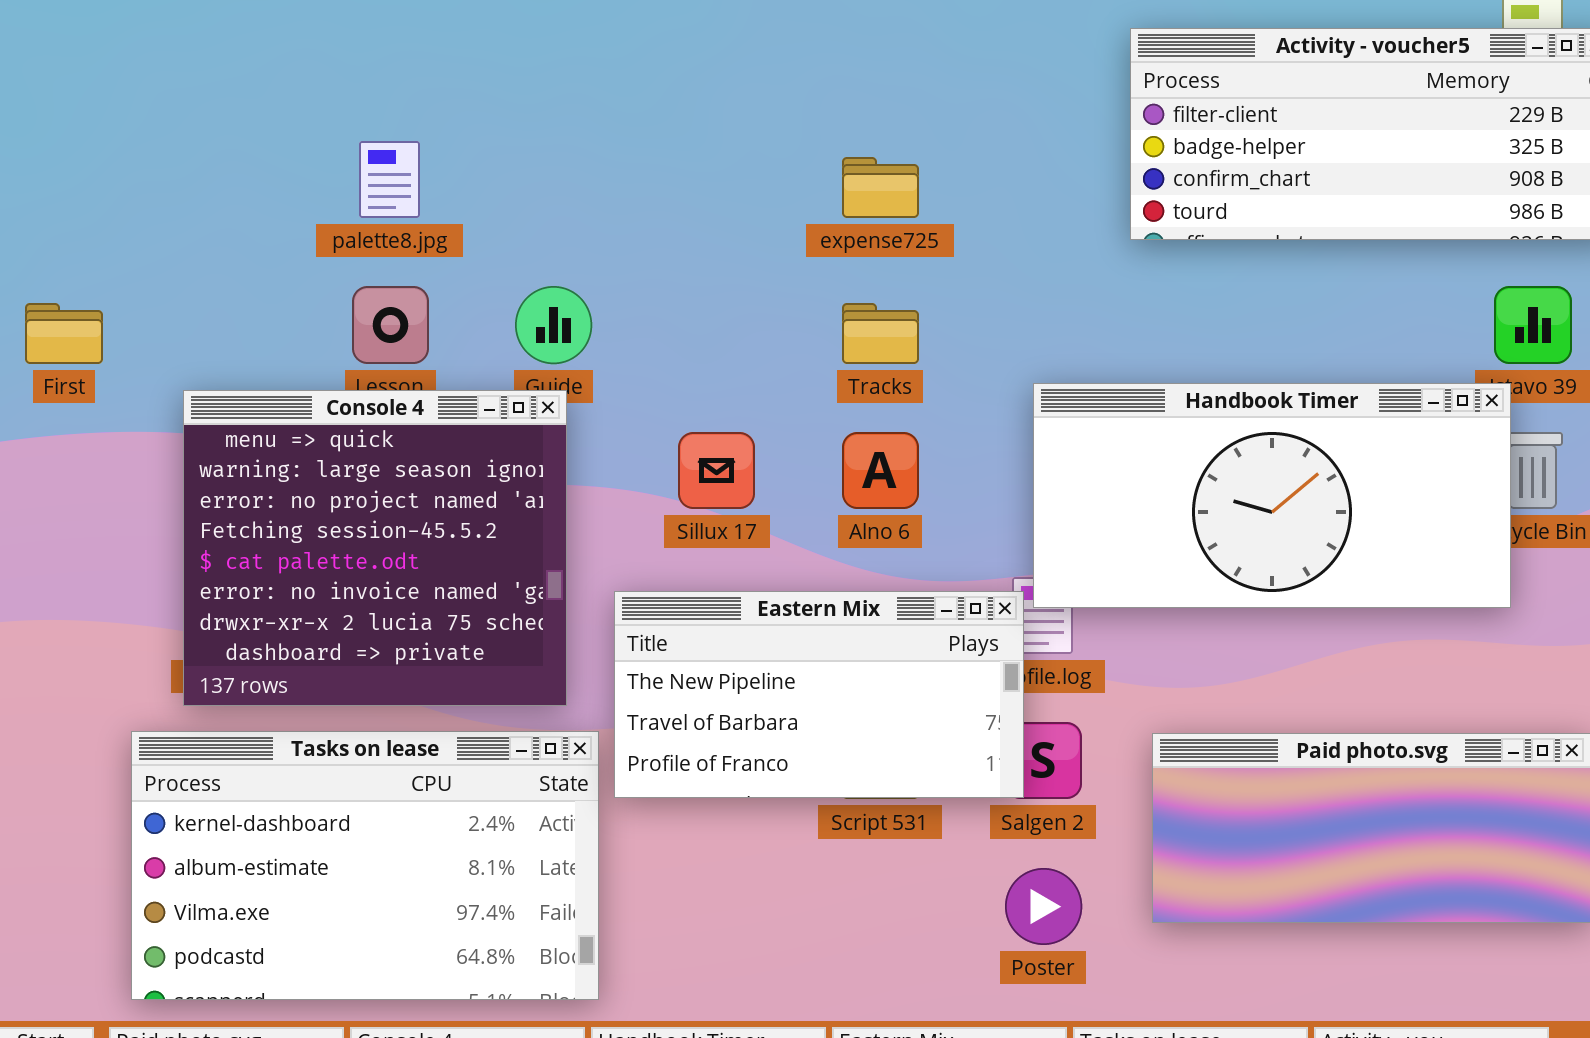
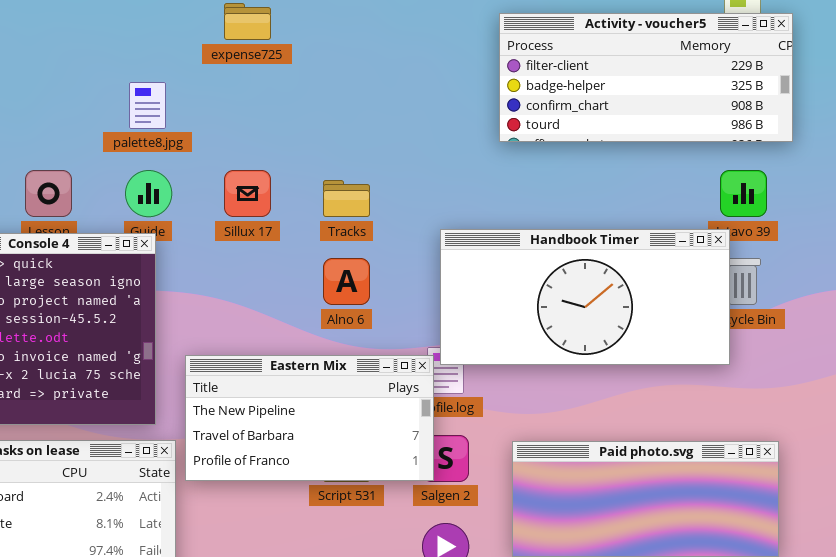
palette8.jpg: [359,141,420,218] -> [129,82,166,129], moved
expense725: [842,157,919,218] -> [224,3,271,40], moved
Sillux 17: [678,432,755,509] -> [224,170,271,217], moved

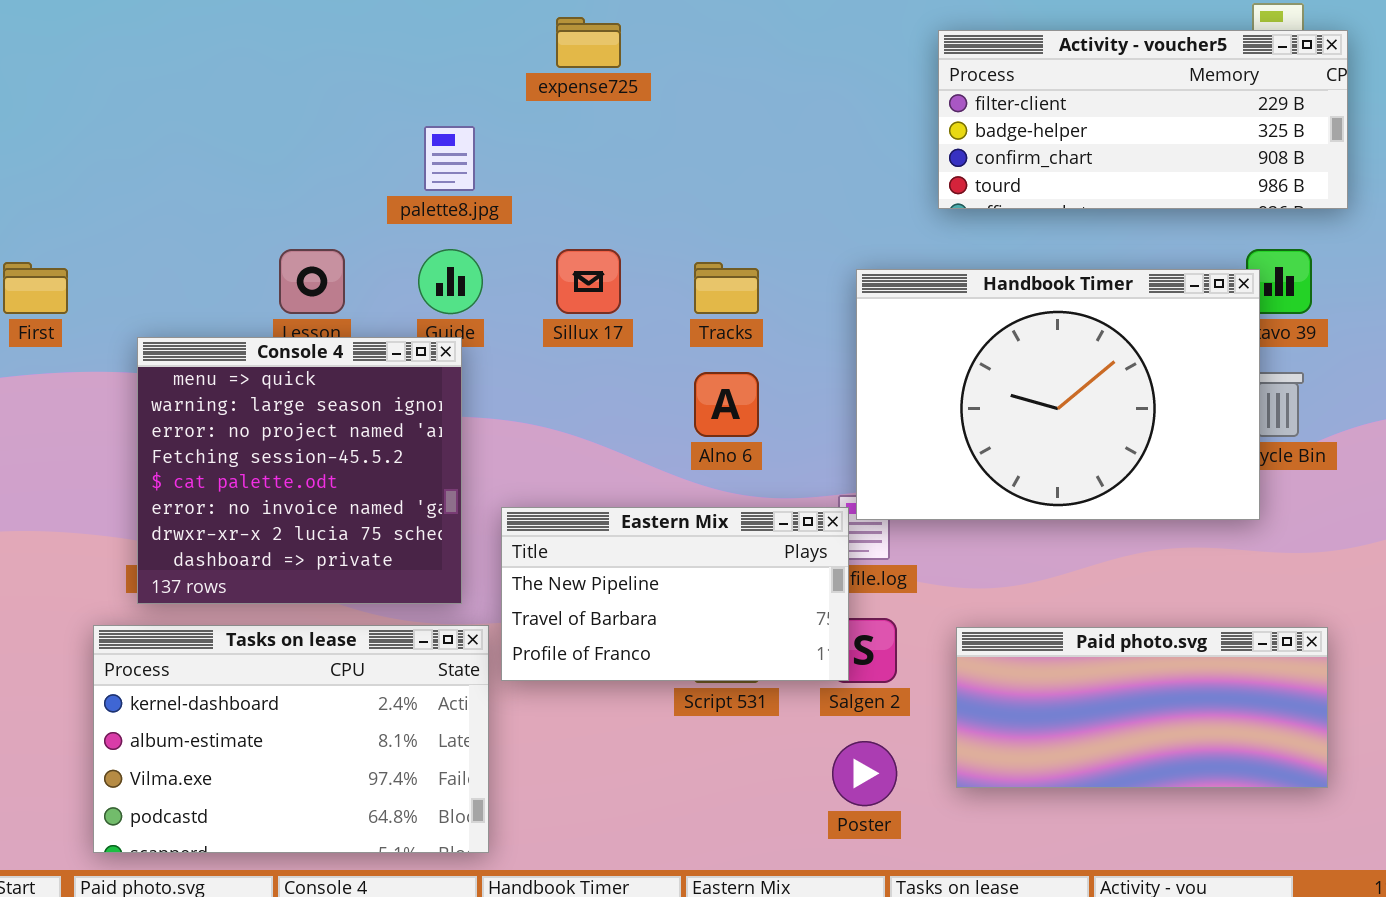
Handbook Timer: [440,229,730,365] -> [856,269,1260,520], resized

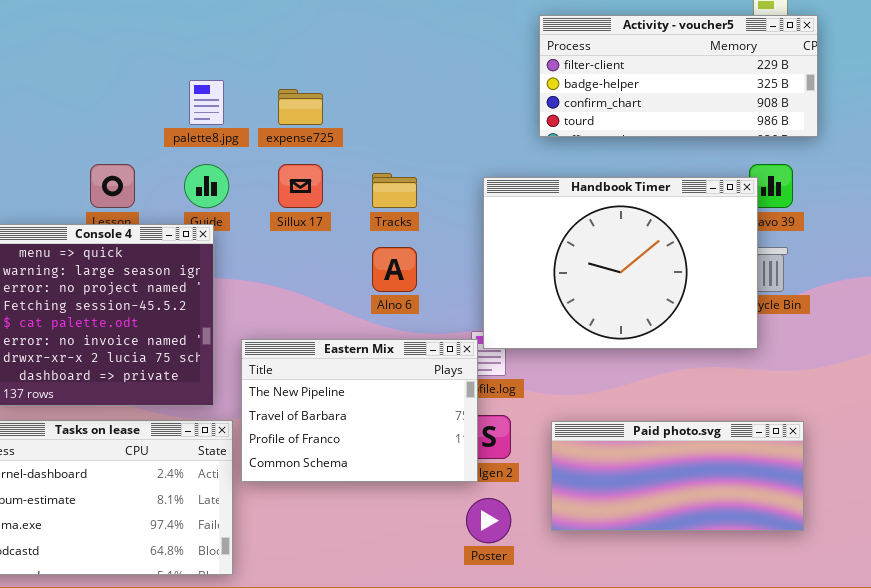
expense725: [556,17,621,68] -> [278,89,323,125], moved
Eastern Mix: [501,507,849,681] -> [241,339,478,482], resized

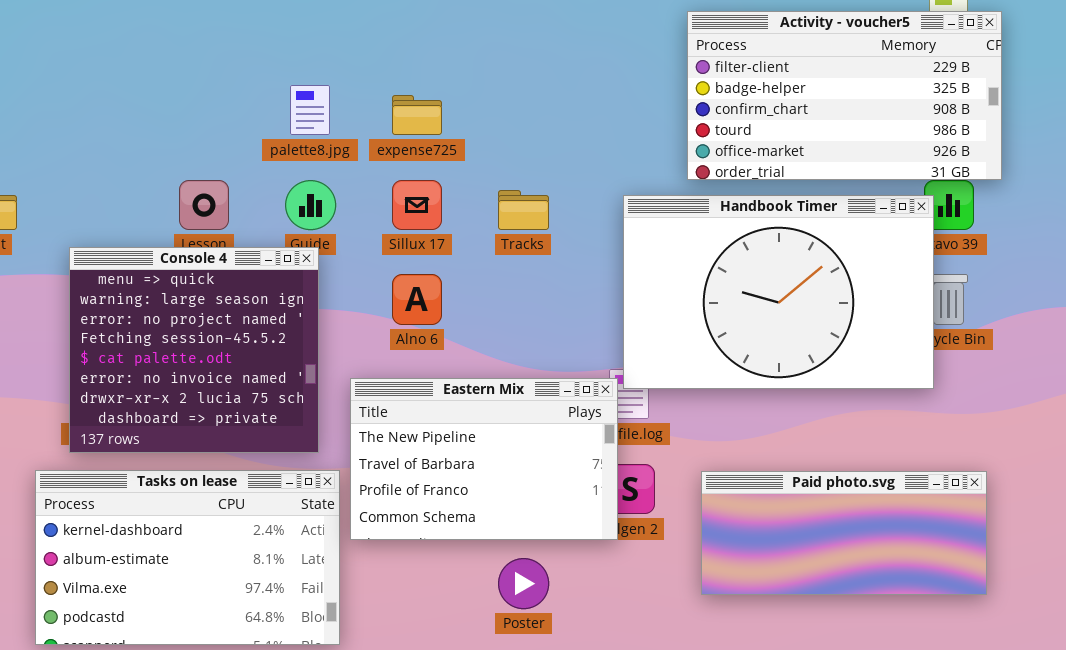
Activity - voucher5: [539,15,818,137] -> [687,11,1002,180], resized
Alno 6: [372,247,417,292] -> [392,274,442,325], moved
Poster: [466,498,511,543] -> [498,558,549,609], moved

